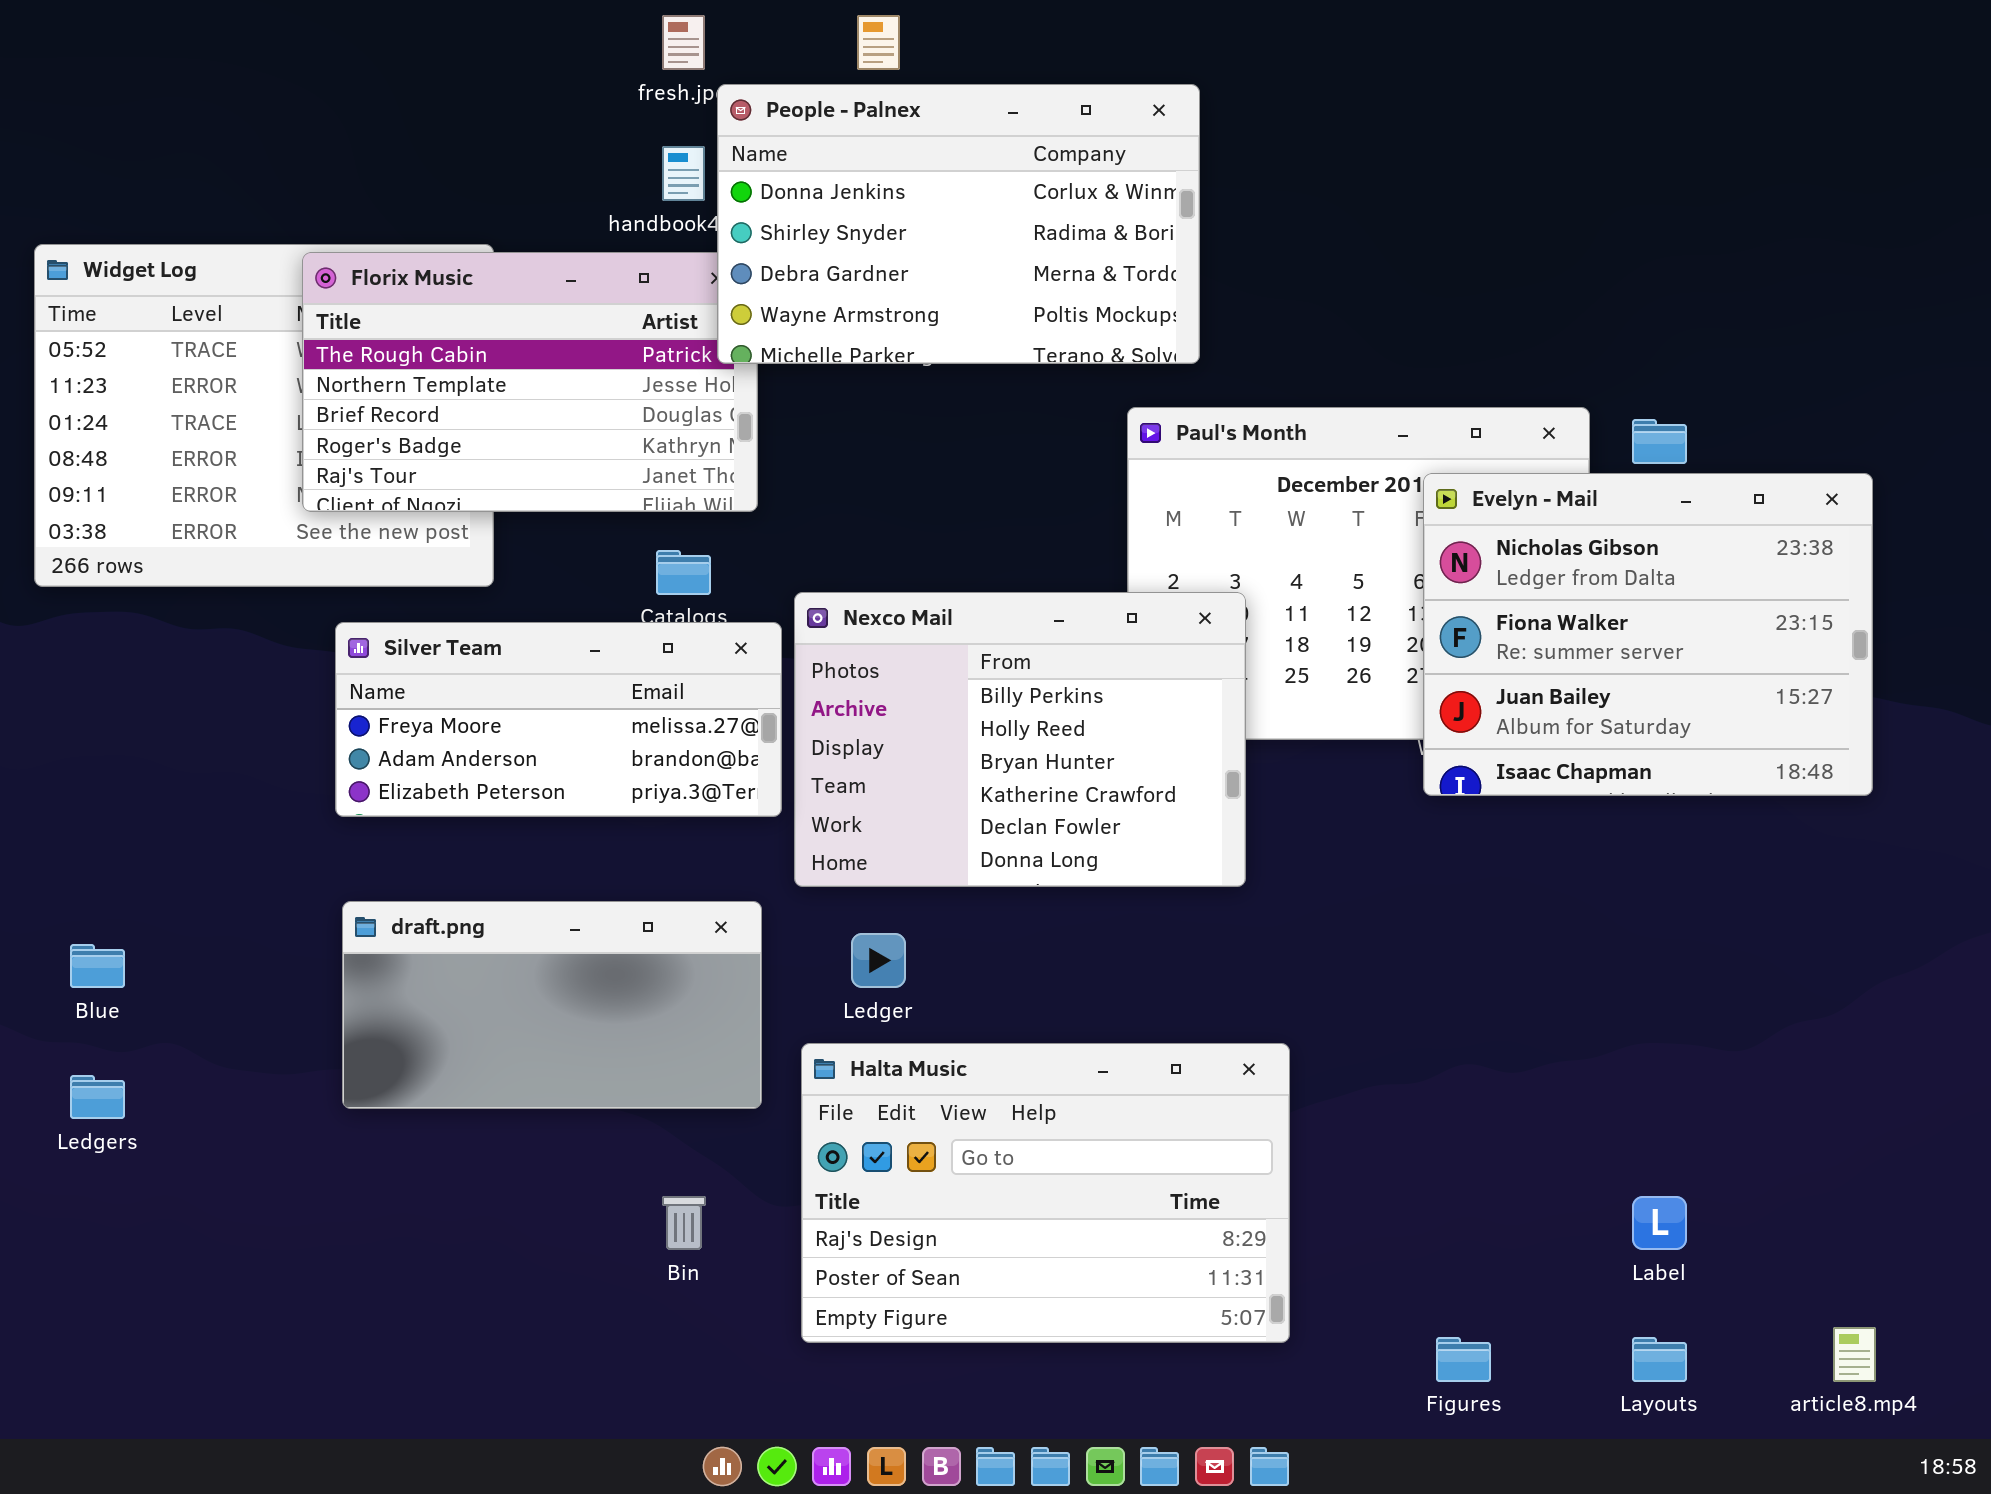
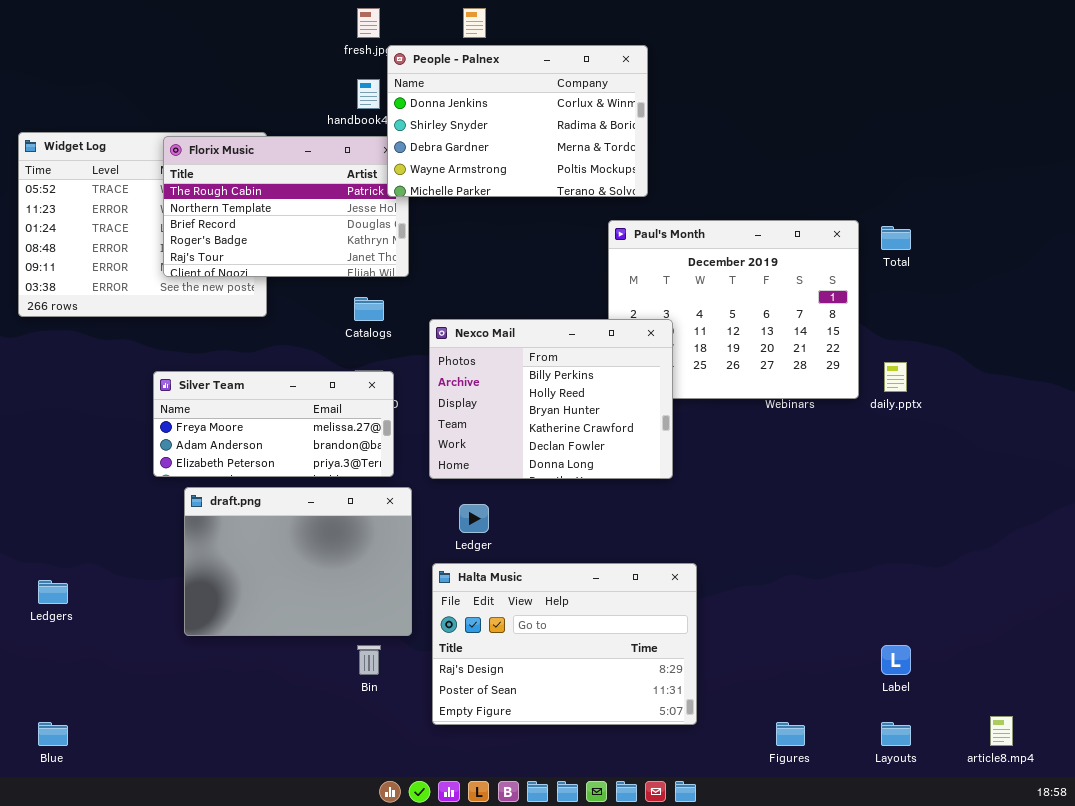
Evelyn - Mail: [1423,473,1873,796] -> none, closed
Silver Team: [335,622,782,817] -> [153,371,394,477], moved
draft.png: [342,901,762,1109] -> [184,487,412,636], resized
Blue: [70,944,125,988] -> [38,722,68,746], moved

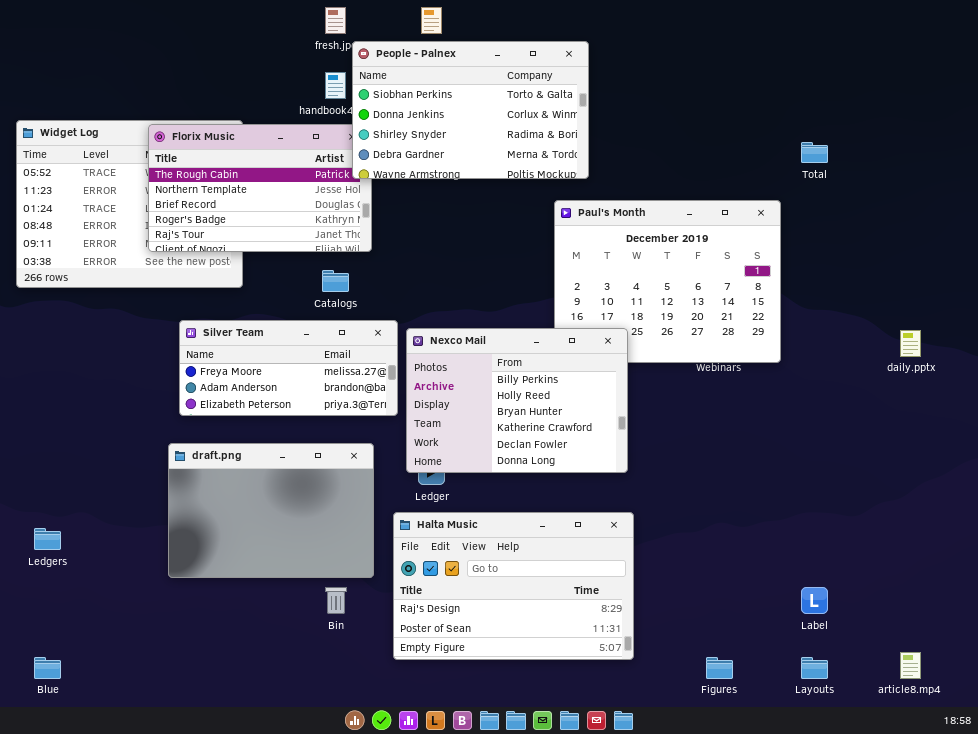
People - Palnex: [387,45,648,197] -> [352,41,589,179], scrolled up 1 row
Total: [881,226,911,250] -> [801,142,828,163], moved
Nexco Mail: [429,319,673,479] -> [406,328,628,473], moved
daily.pptx: [884,362,907,392] -> [900,330,921,357], moved
Silver Team: [153,371,394,477] -> [179,320,398,416], moved

